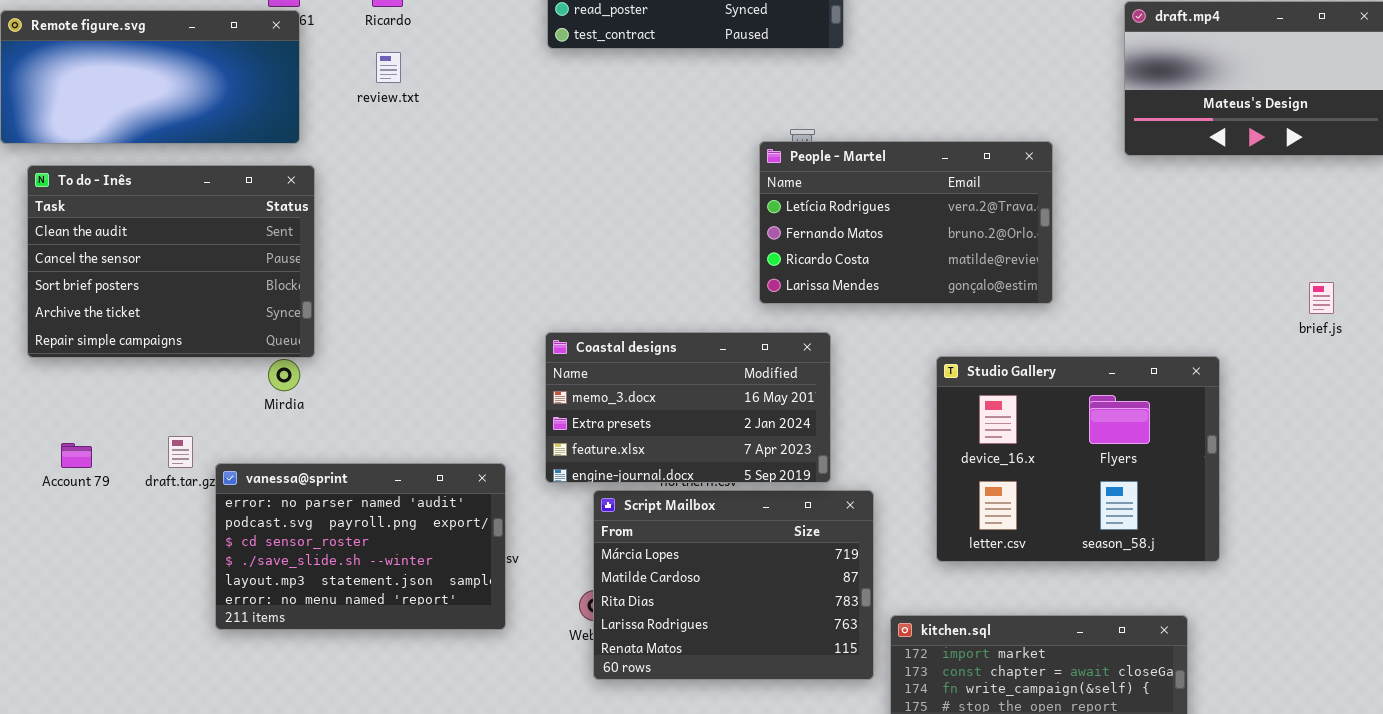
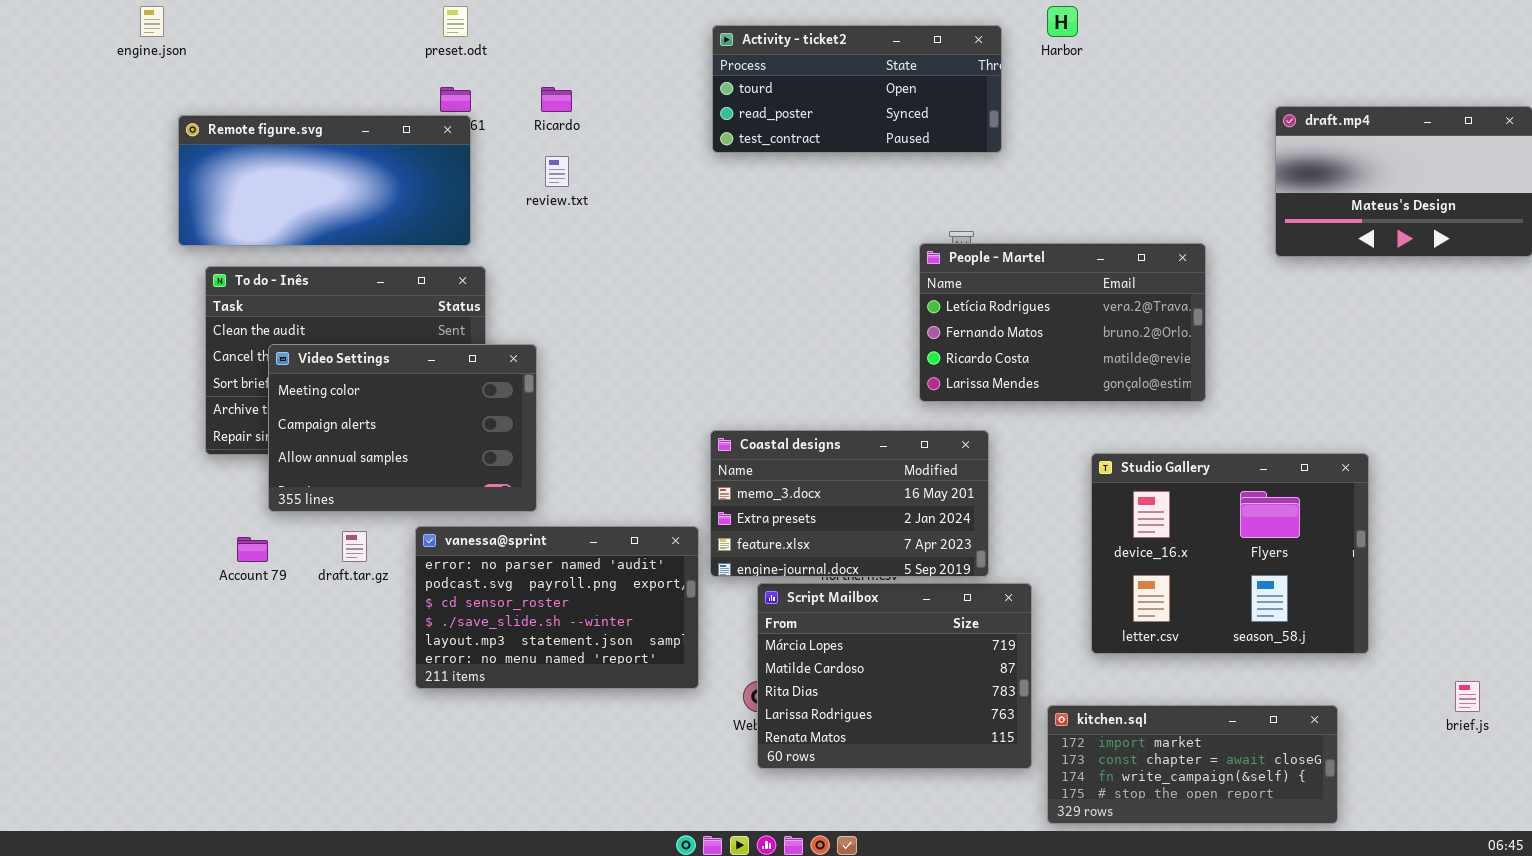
Video Settings: none -> [268,344,537,512], opened
brief.js: [1309,282,1334,314] -> [1455,681,1480,712], moved
vanessa@sprint: [215,463,506,630] -> [415,526,699,689], moved

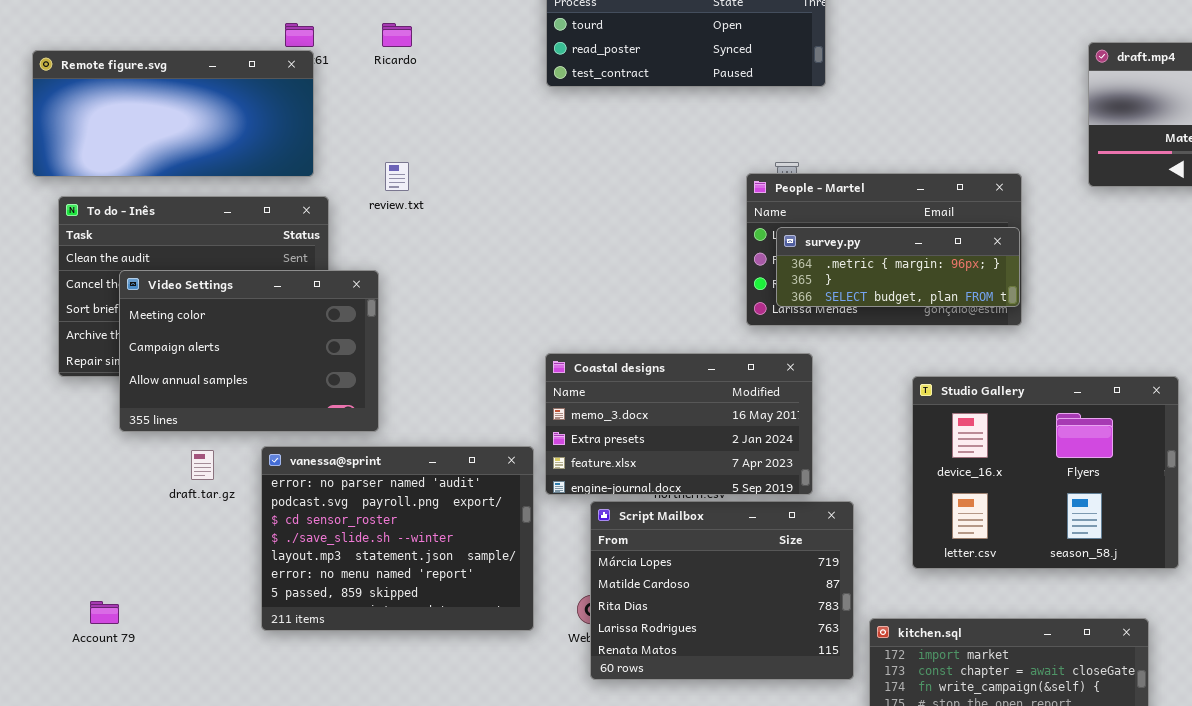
review.txt: [545,156,569,187] -> [385,162,409,191], moved
survey.py: none -> [776,227,1020,307], opened
vanessa@sprint: [415,526,699,689] -> [261,446,534,631], resized
Account 79: [237,537,268,562] -> [90,601,119,624], moved

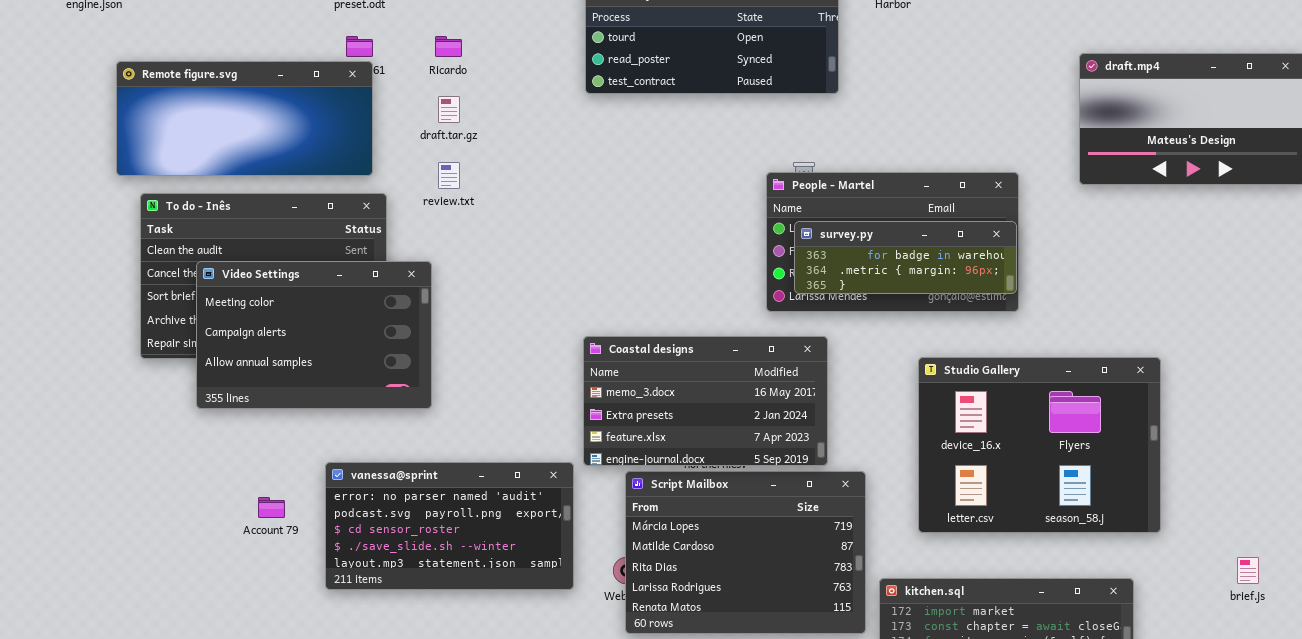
survey.py: [776,227,1020,307] -> [794,221,1017,294], scrolled up 1 row
vanessa@sprint: [261,446,534,631] -> [325,462,574,590], resized
draft.tar.gz: [191,450,214,480] -> [438,96,460,123], moved
Account 79: [90,601,119,624] -> [258,497,285,518], moved

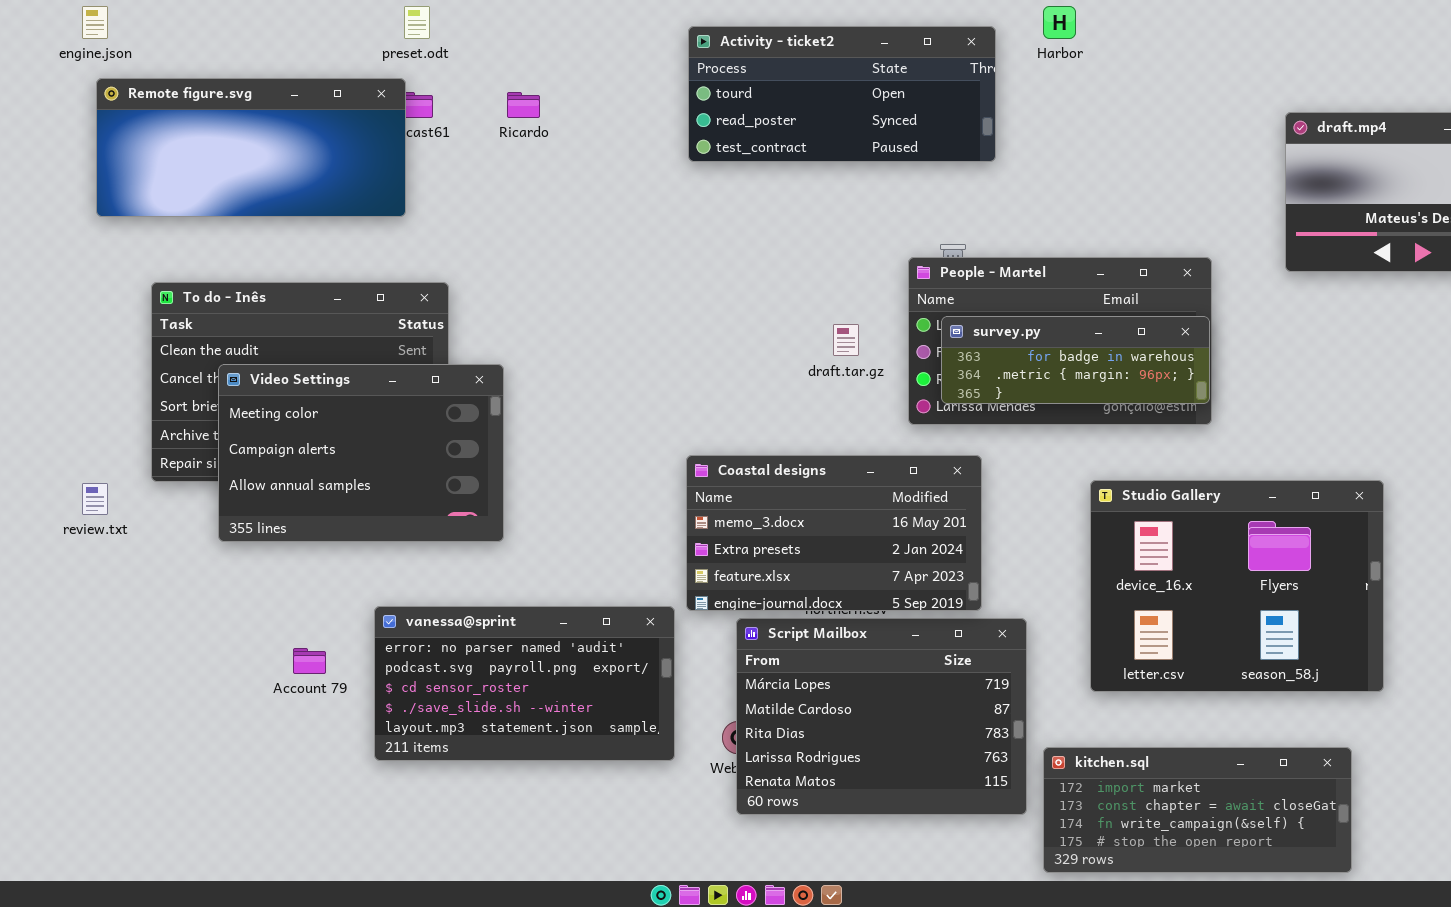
Remote figure.svg: [116,61,373,176] -> [96,78,406,217], moved
draft.tar.gz: [438,96,460,123] -> [833,324,859,356], moved
review.txt: [438,162,460,189] -> [82,483,108,515], moved

